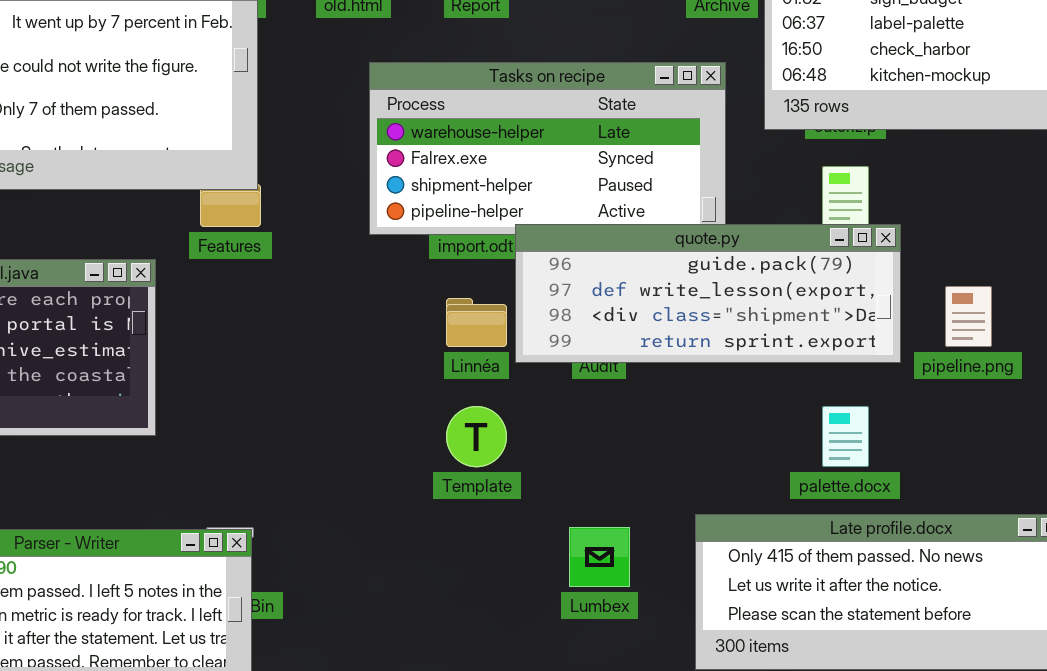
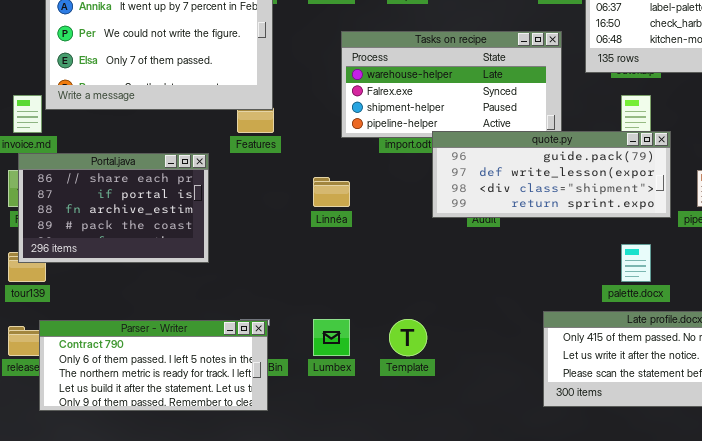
Linnéa: [446,298,507,347] -> [313,177,350,207], moved
Template: [446,406,507,467] -> [389,319,427,356], moved
Lumbex: [569,527,630,587] -> [313,319,350,356], moved

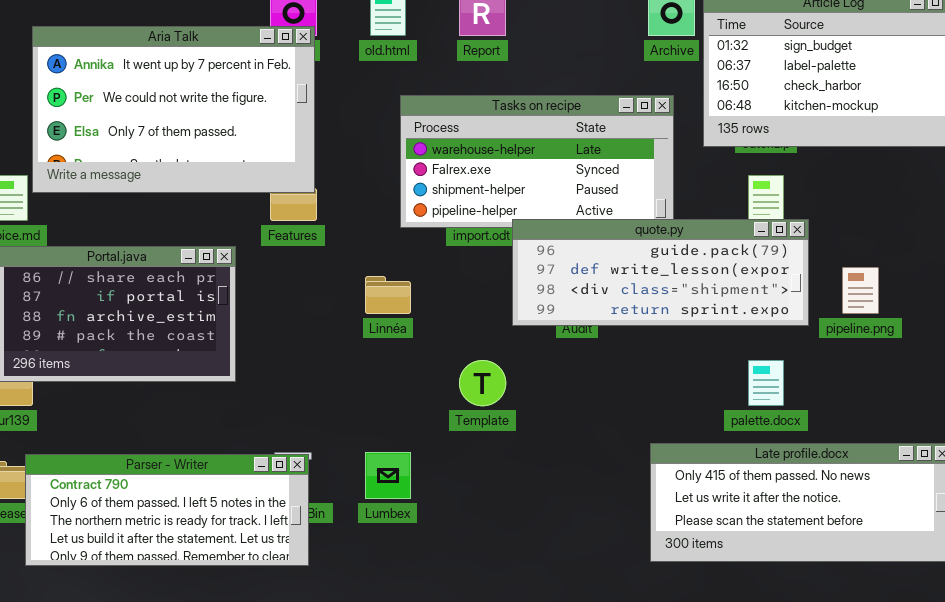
Template: [389,319,427,356] -> [459,360,506,406], moved

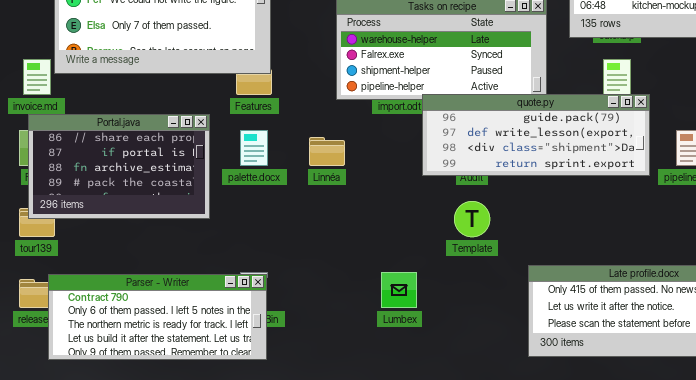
Template: [459,360,506,406] -> [454,201,490,237], moved
palette.docx: [748,360,784,406] -> [240,130,268,166], moved
Lumbex: [365,452,411,499] -> [381,272,417,308], moved

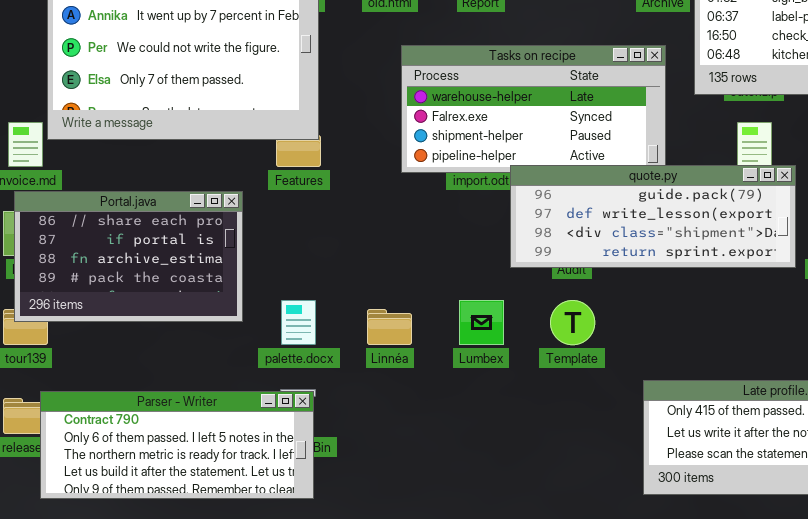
palette.docx: [240,130,268,166] -> [281,300,316,345], moved
Linnéa: [309,137,345,166] -> [367,309,412,345], moved
Lumbex: [381,272,417,308] -> [459,300,504,345], moved

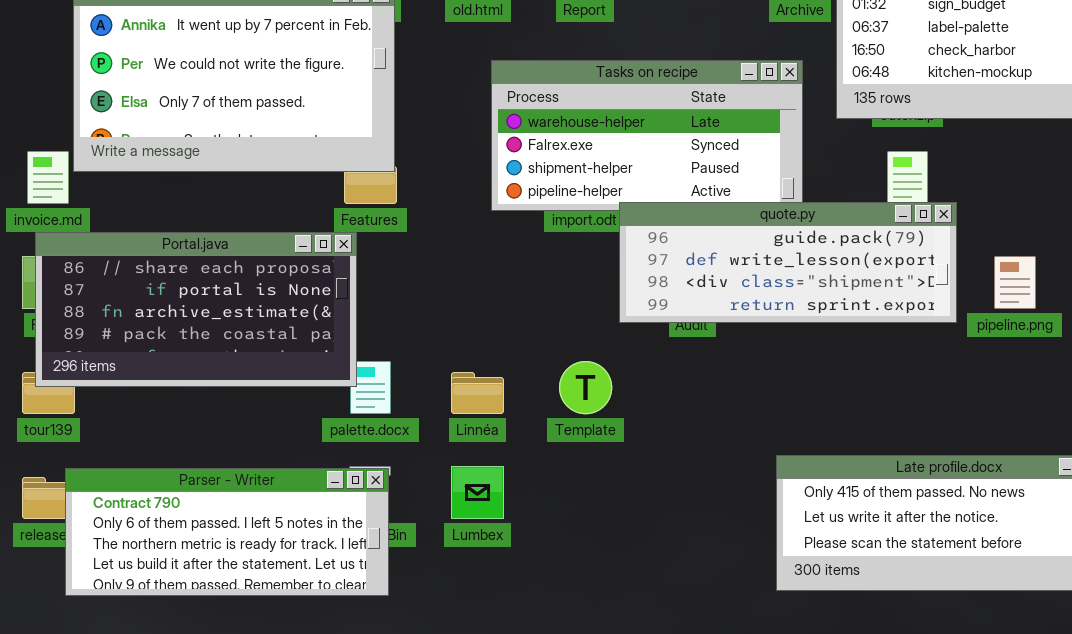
Portal.java: [14,191,243,322] -> [35,232,357,387], resized
Lumbex: [459,300,504,345] -> [451,466,504,519], moved
Template: [550,300,595,345] -> [559,361,612,414], moved

